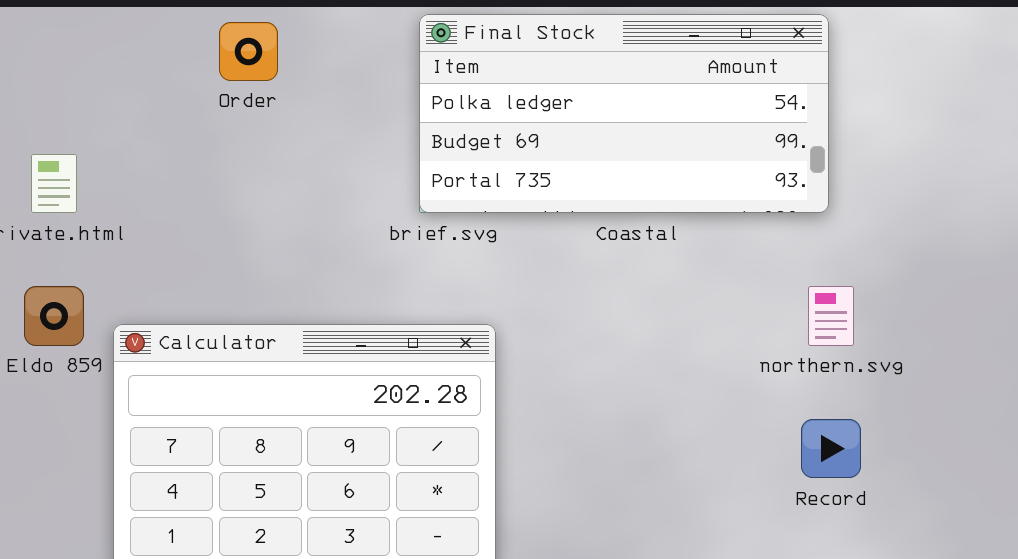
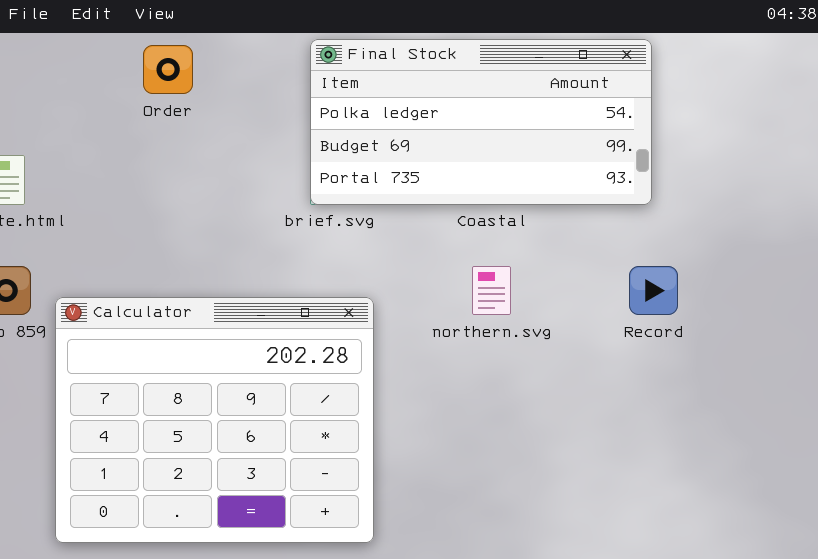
northern.svg: [808,286,854,346] -> [472,266,511,315], moved
Record: [801,419,861,478] -> [629,266,678,315], moved

